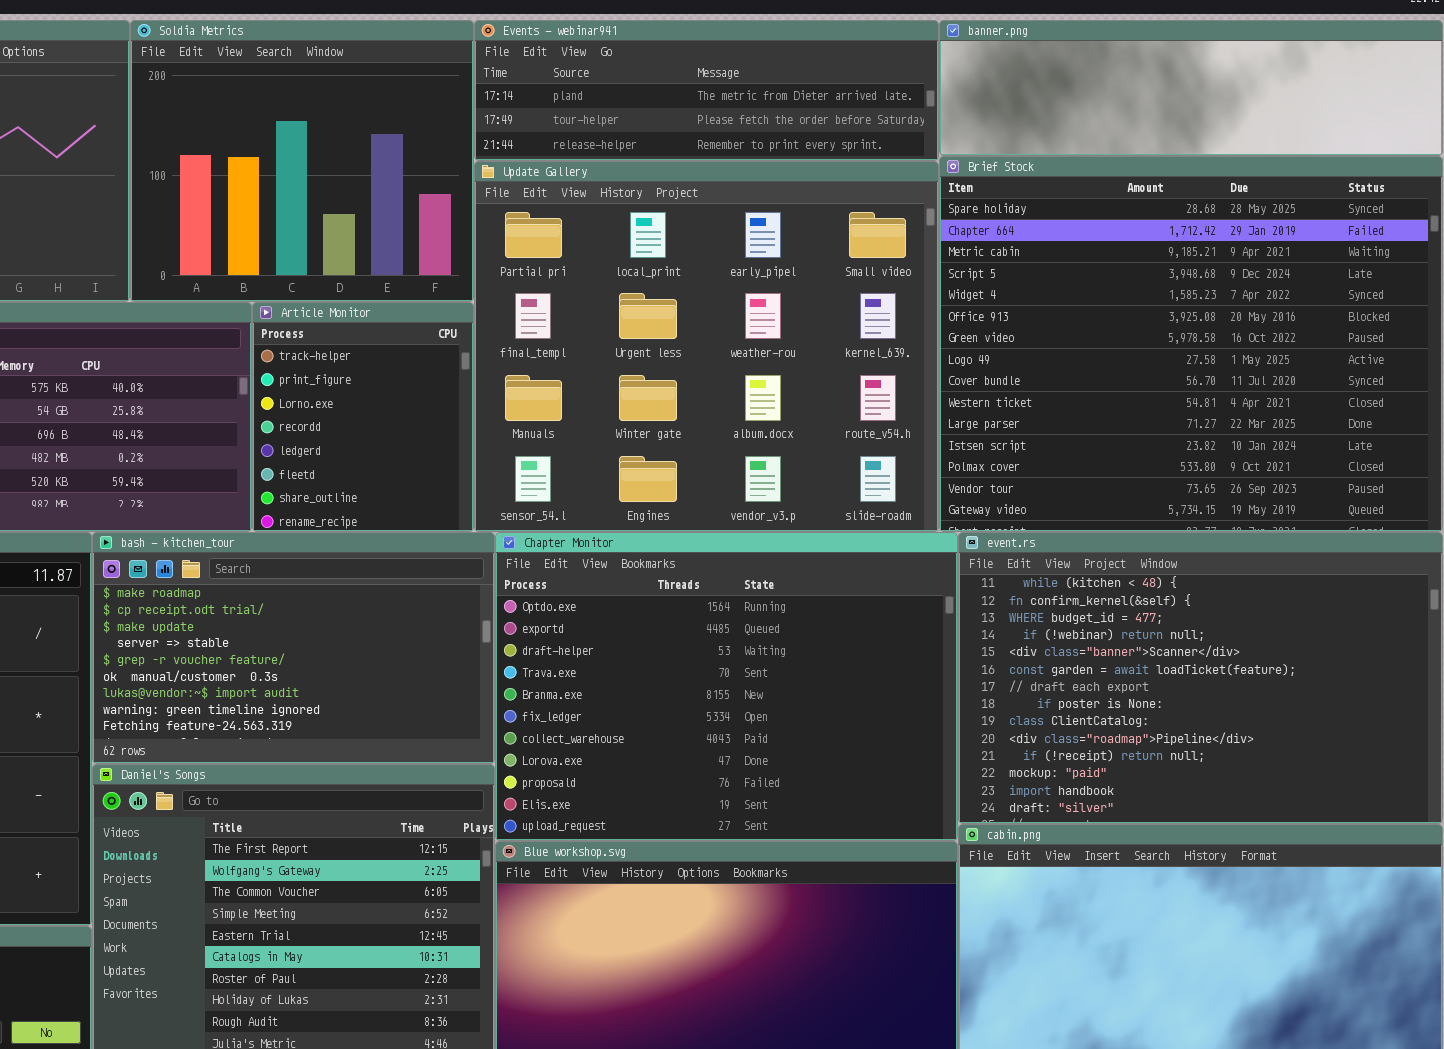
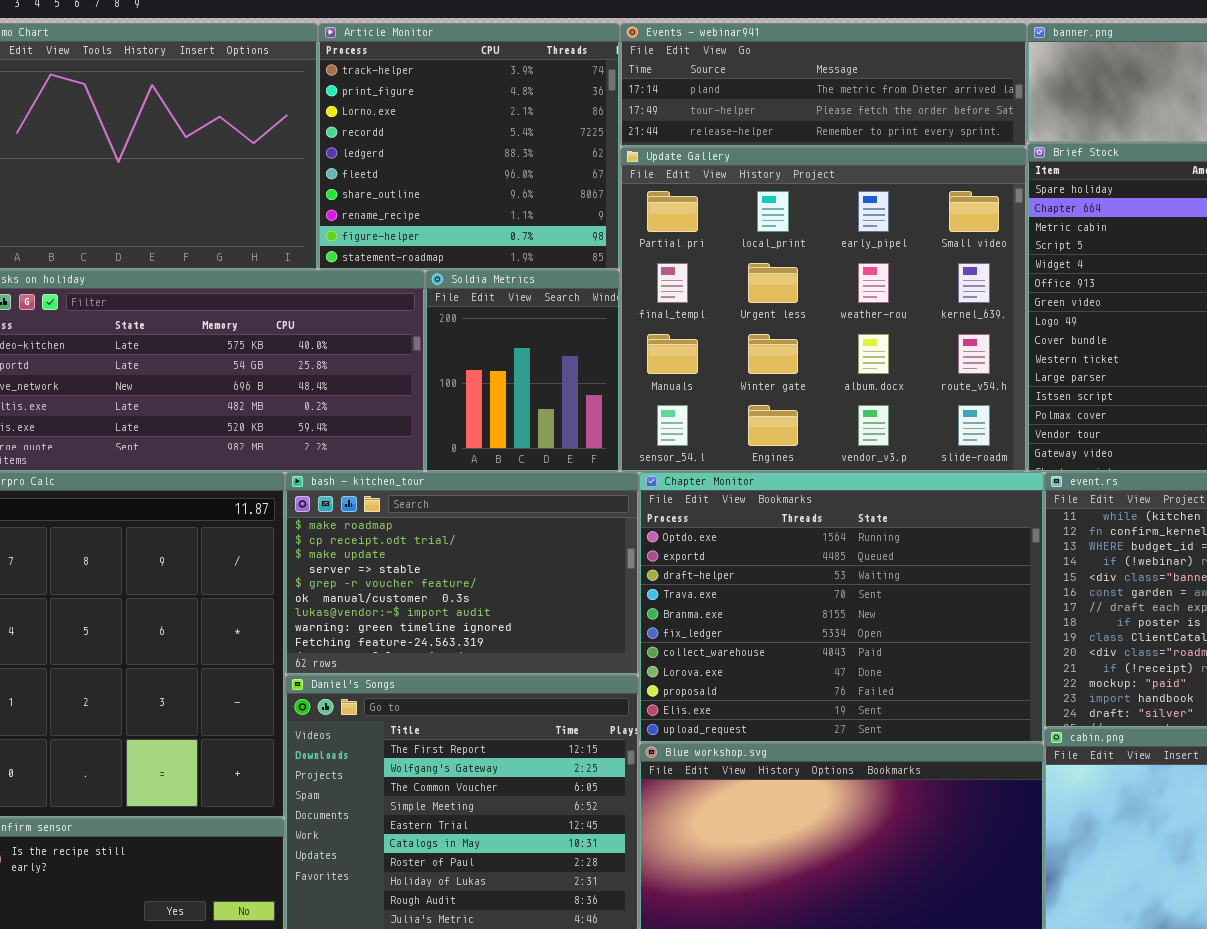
Soldia Metrics: [130,20,474,302] -> [425,270,620,472], moved, resized
Article Monitor: [252,302,474,532] -> [318,23,620,270], moved, resized

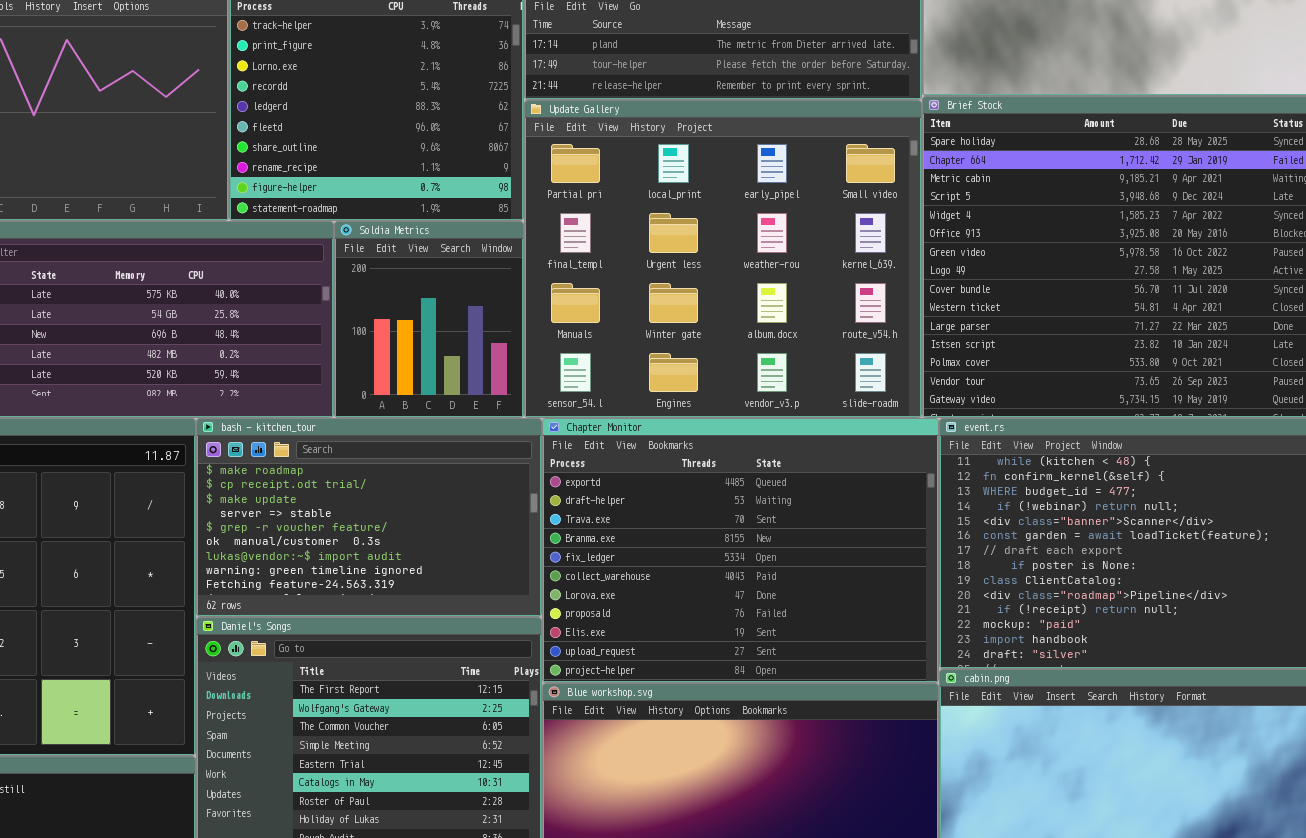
Chapter Monitor: [639,472,1044,743] -> [542,418,939,683], scrolled down 1 row

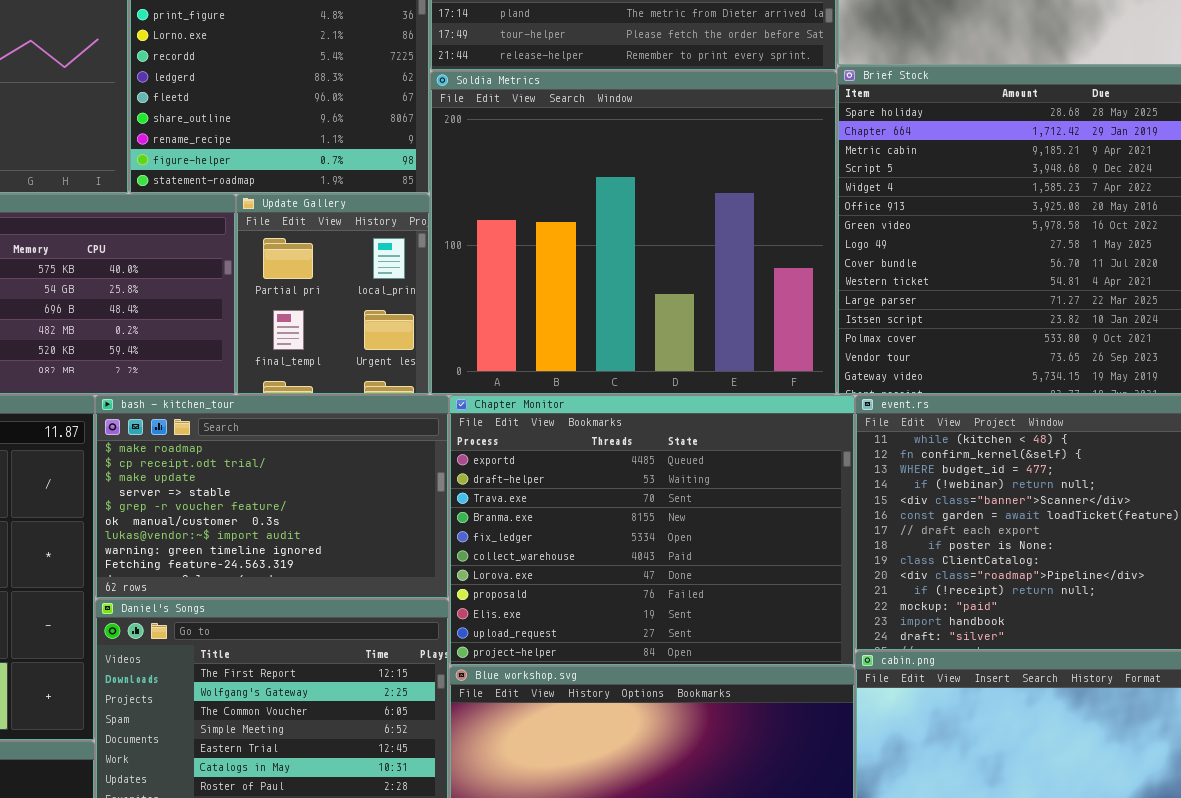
Update Gallery: [524,100,922,418] -> [236,194,430,395], moved, resized
Soldia Metrics: [334,221,524,418] -> [430,71,837,395], moved, resized

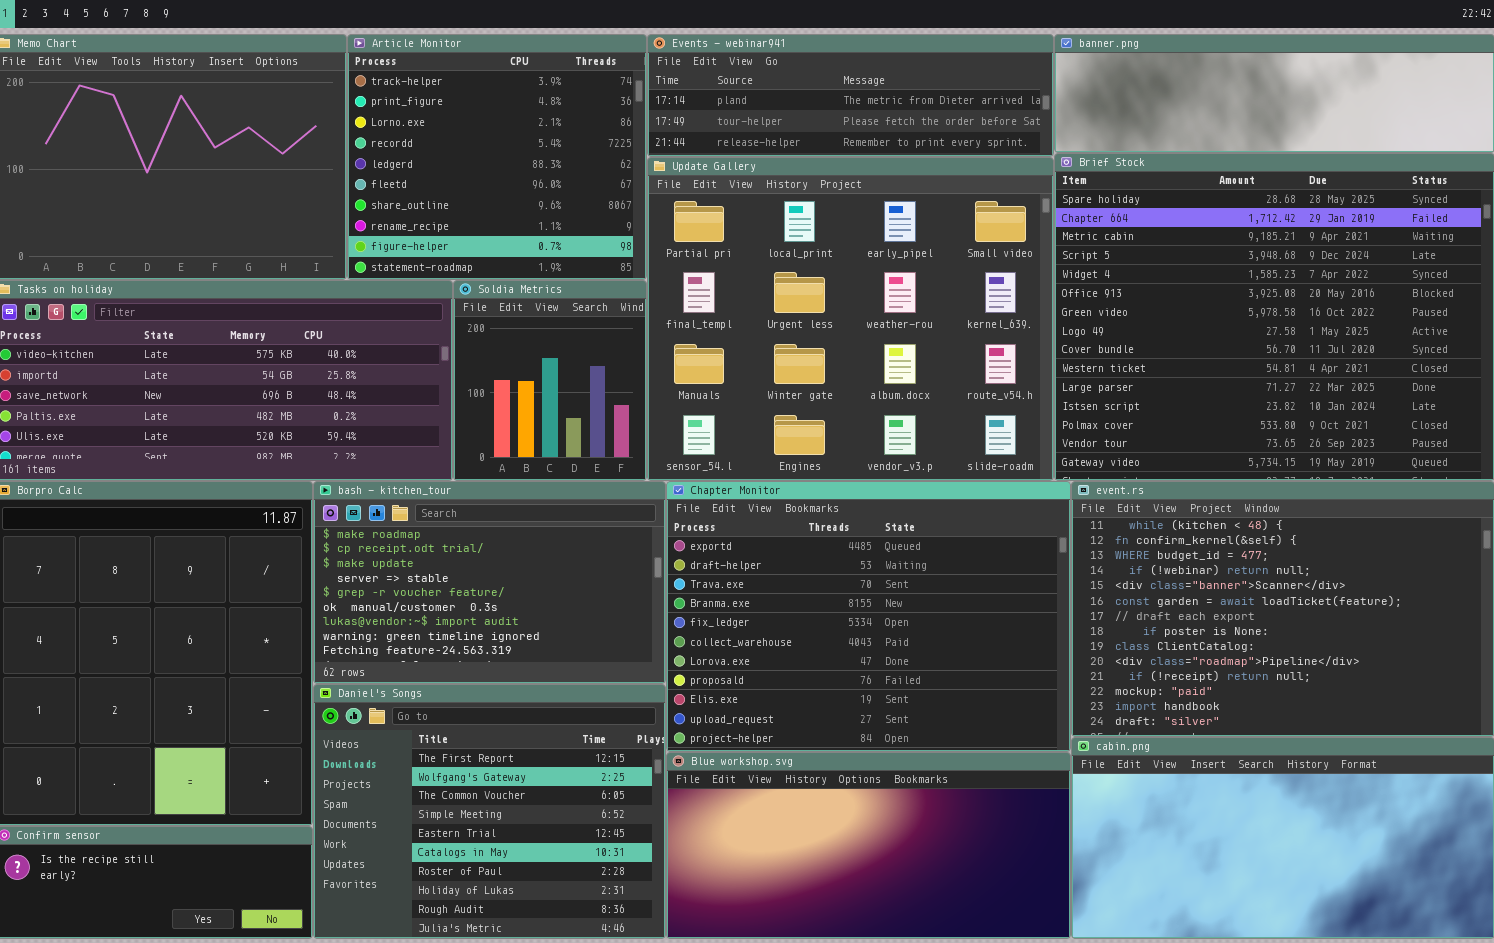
Soldia Metrics: [430,71,837,395] -> [453,280,647,481], moved, resized
Update Gallery: [236,194,430,395] -> [647,157,1054,481], moved, resized

